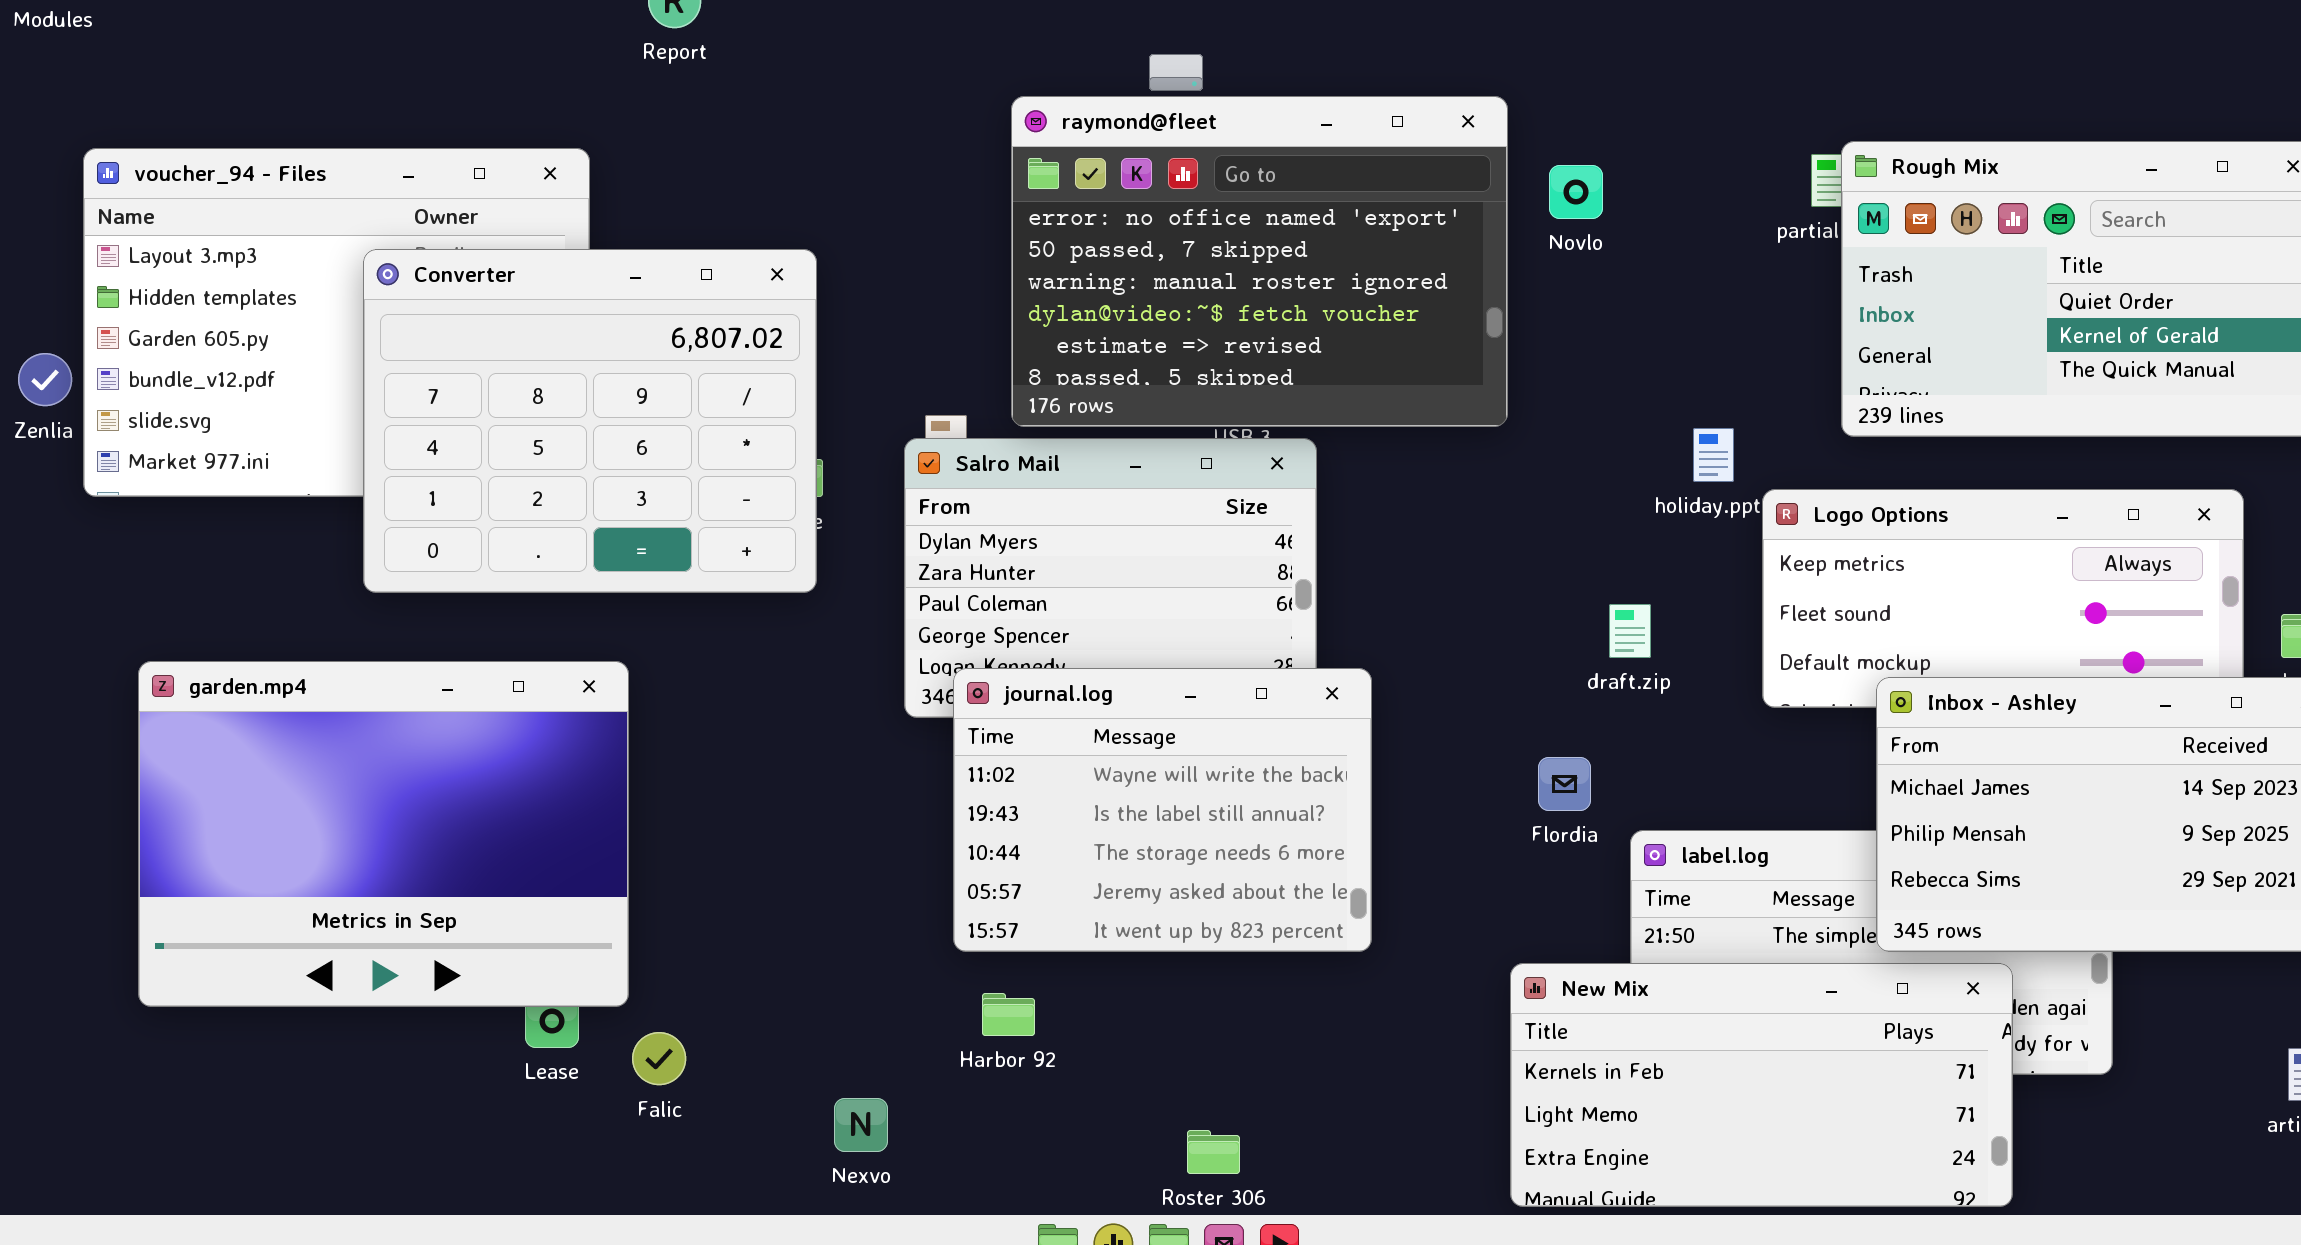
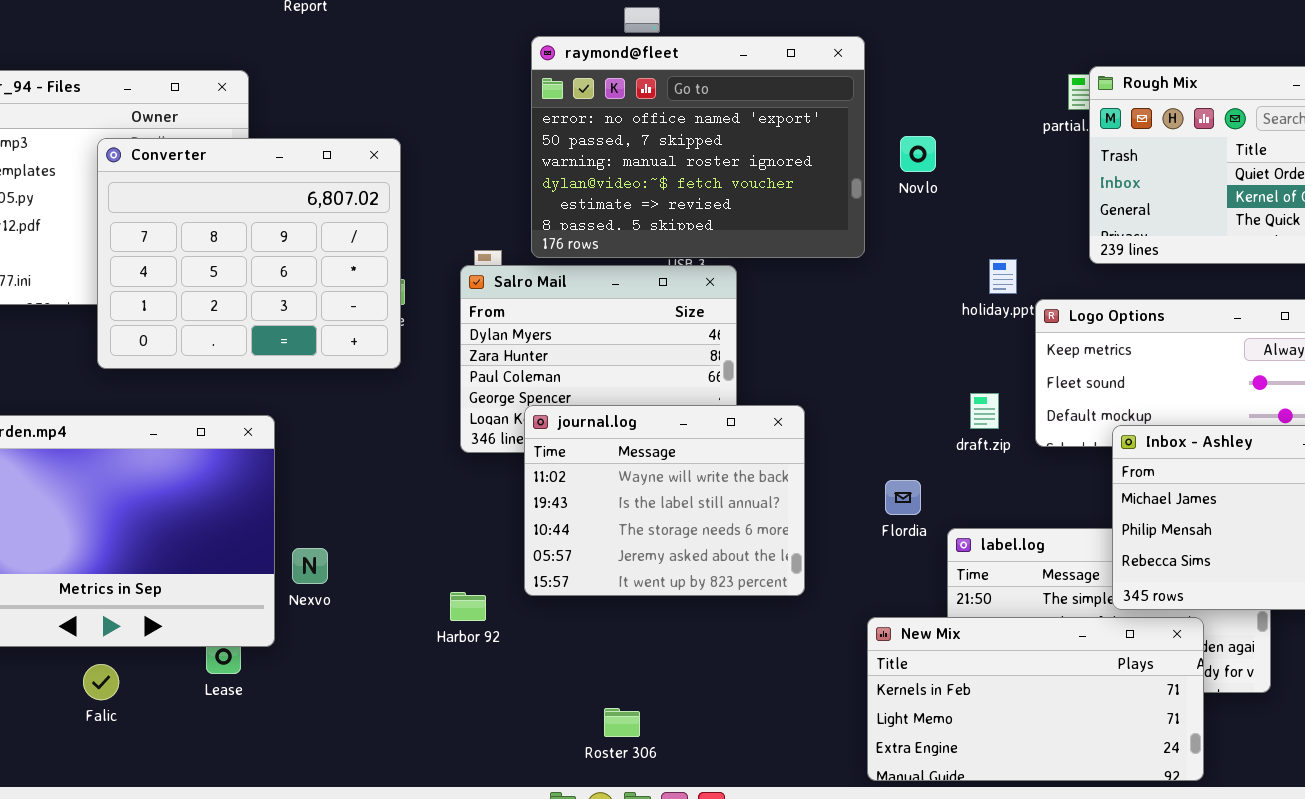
Novlo: [1549,165,1603,219] -> [900,136,936,172], moved
draft.zip: [1609,604,1651,658] -> [970,393,999,429], moved
journal.log: [953,668,1372,952] -> [524,405,805,596], moved
Harbor 92: [982,993,1035,1036] -> [450,592,486,621], moved
Falic: [632,1032,686,1085] -> [83,664,119,700], moved
Nexvo: [834,1098,888,1152] -> [292,548,328,584], moved
Roster 306: [1187,1130,1240,1174] -> [604,708,640,737], moved

